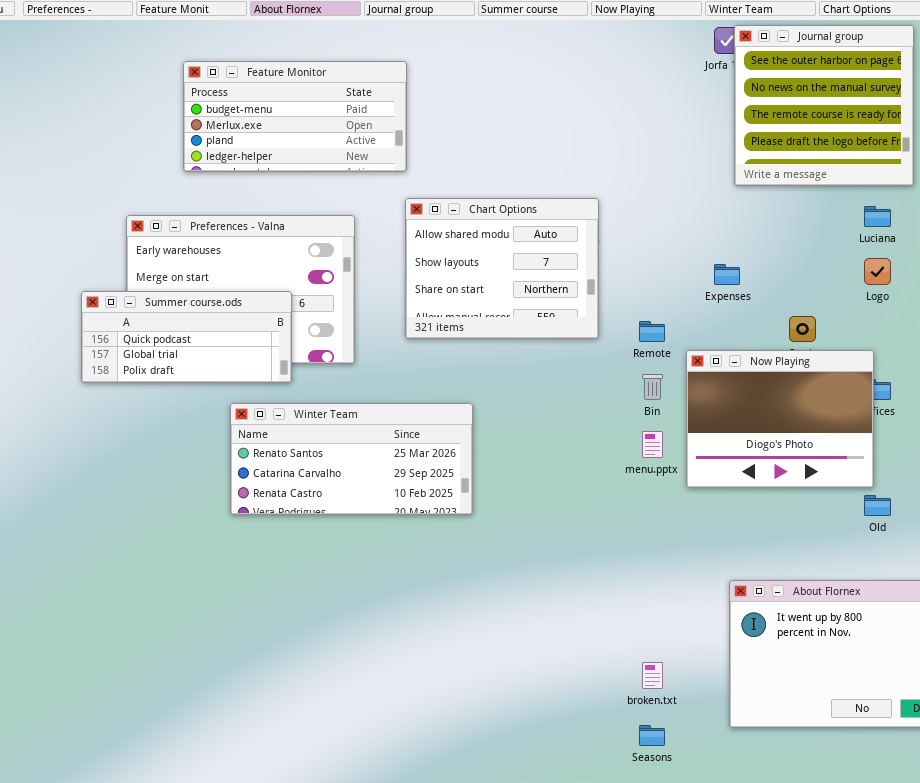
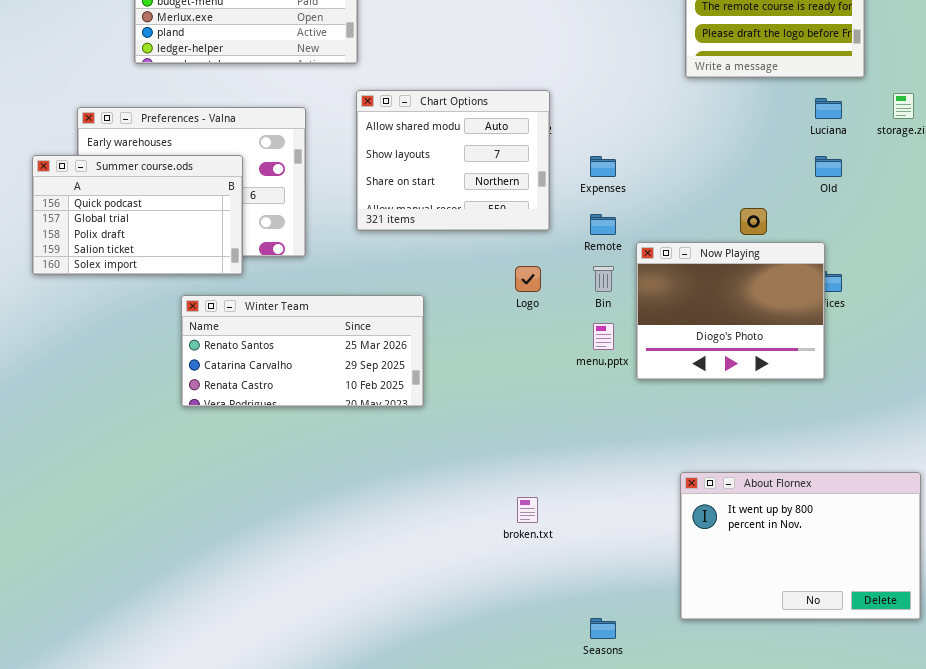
Logo: [864,258,891,285] -> [515,266,541,292], moved
Expenses: [714,264,740,285] -> [590,156,616,177], moved
Summer course.ods: [81,291,292,383] -> [32,155,243,275], resized
Old: [864,495,891,516] -> [815,156,842,177], moved
broken.txt: [642,662,663,689] -> [517,497,538,523], moved

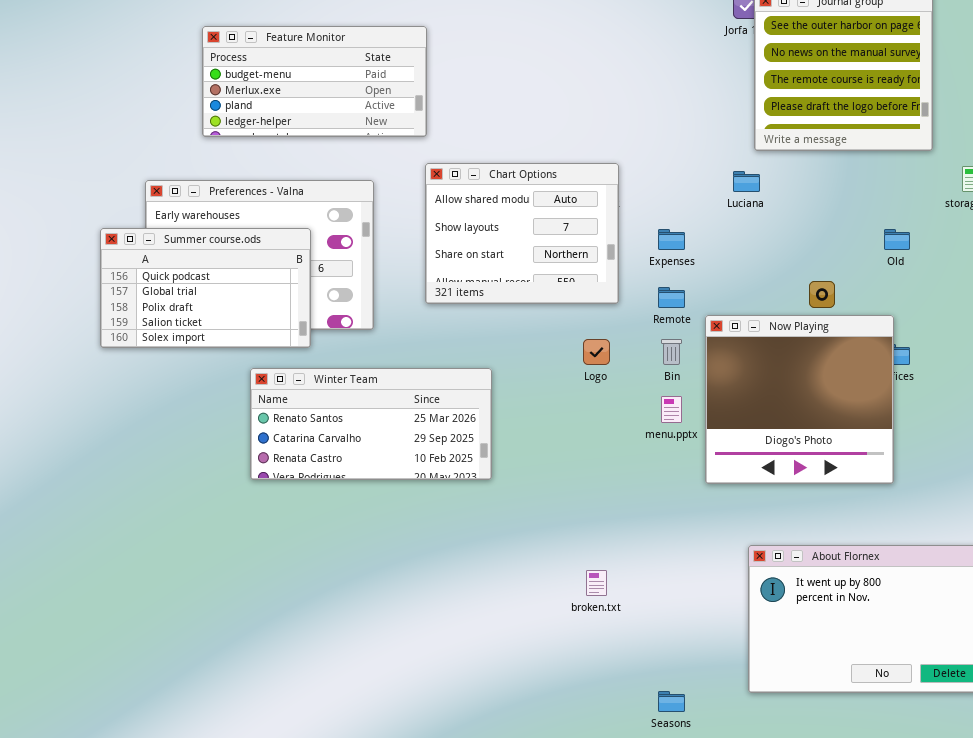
Luciana: [815,98,842,119] -> [733,171,760,192], moved
Now Playing: [636,242,825,380] -> [705,315,894,484], resized

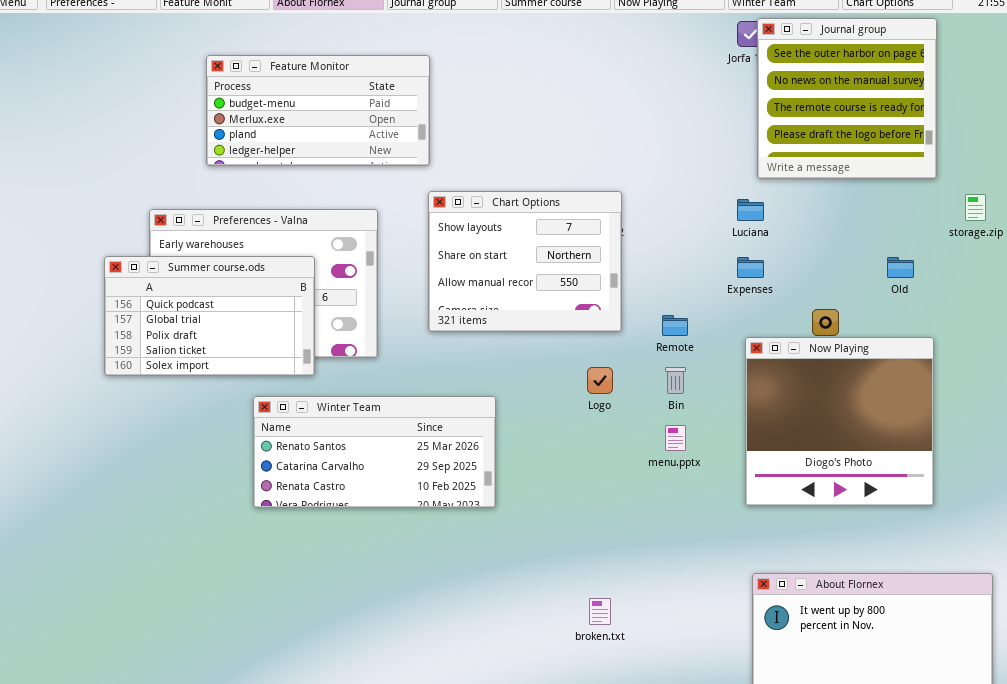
Chart Options: [425,163,619,304] -> [428,191,622,332], scrolled down 1 row
Expenses: [658,229,685,250] -> [737,257,764,278], moved
Now Playing: [705,315,894,484] -> [745,337,934,506], moved

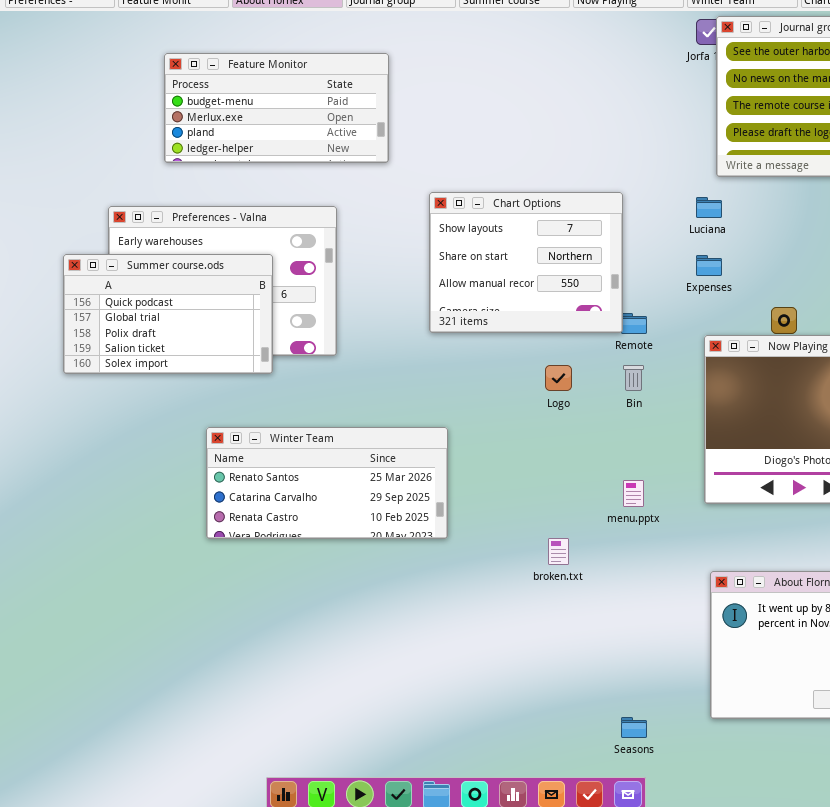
Chart Options: [428,191,622,332] -> [429,192,623,333], moved
Winter Team: [253,396,496,508] -> [206,427,448,539], moved
menu.pptx: [665,425,686,451] -> [623,480,644,507], moved
broken.txt: [589,598,611,625] -> [548,538,569,565], moved

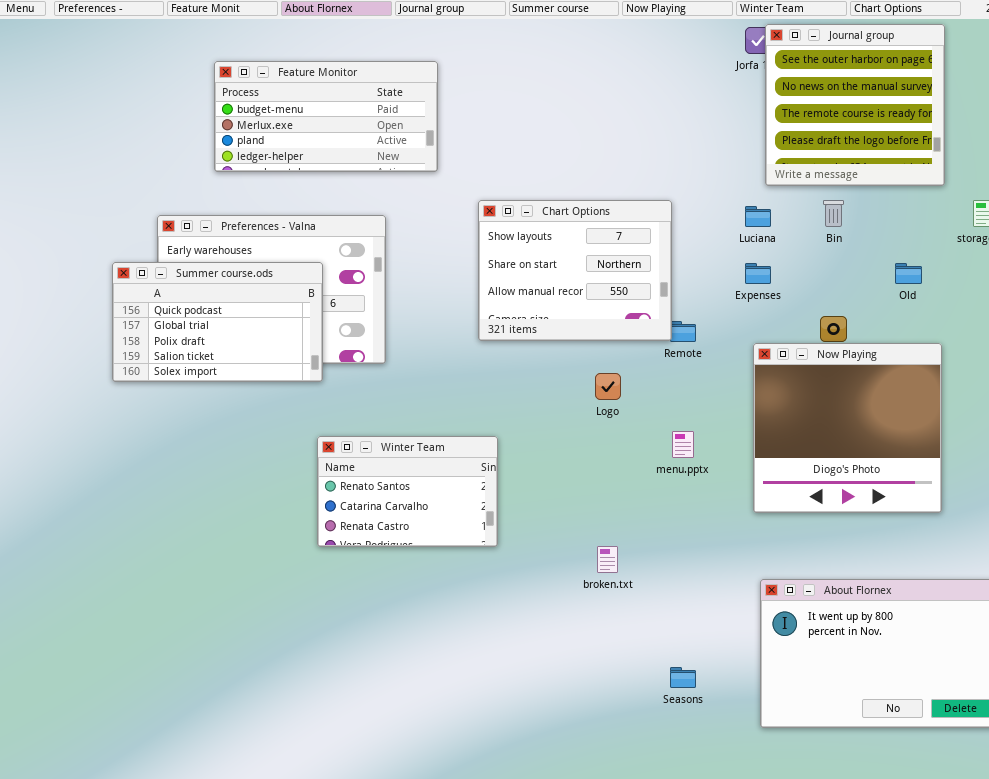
Bin: [623,365,644,391] -> [823,200,844,227], moved
Winter Team: [206,427,448,539] -> [317,436,498,547], resized
menu.pptx: [623,480,644,507] -> [672,431,694,458], moved
Seasons: [621,717,647,738] -> [670,667,696,688], moved

